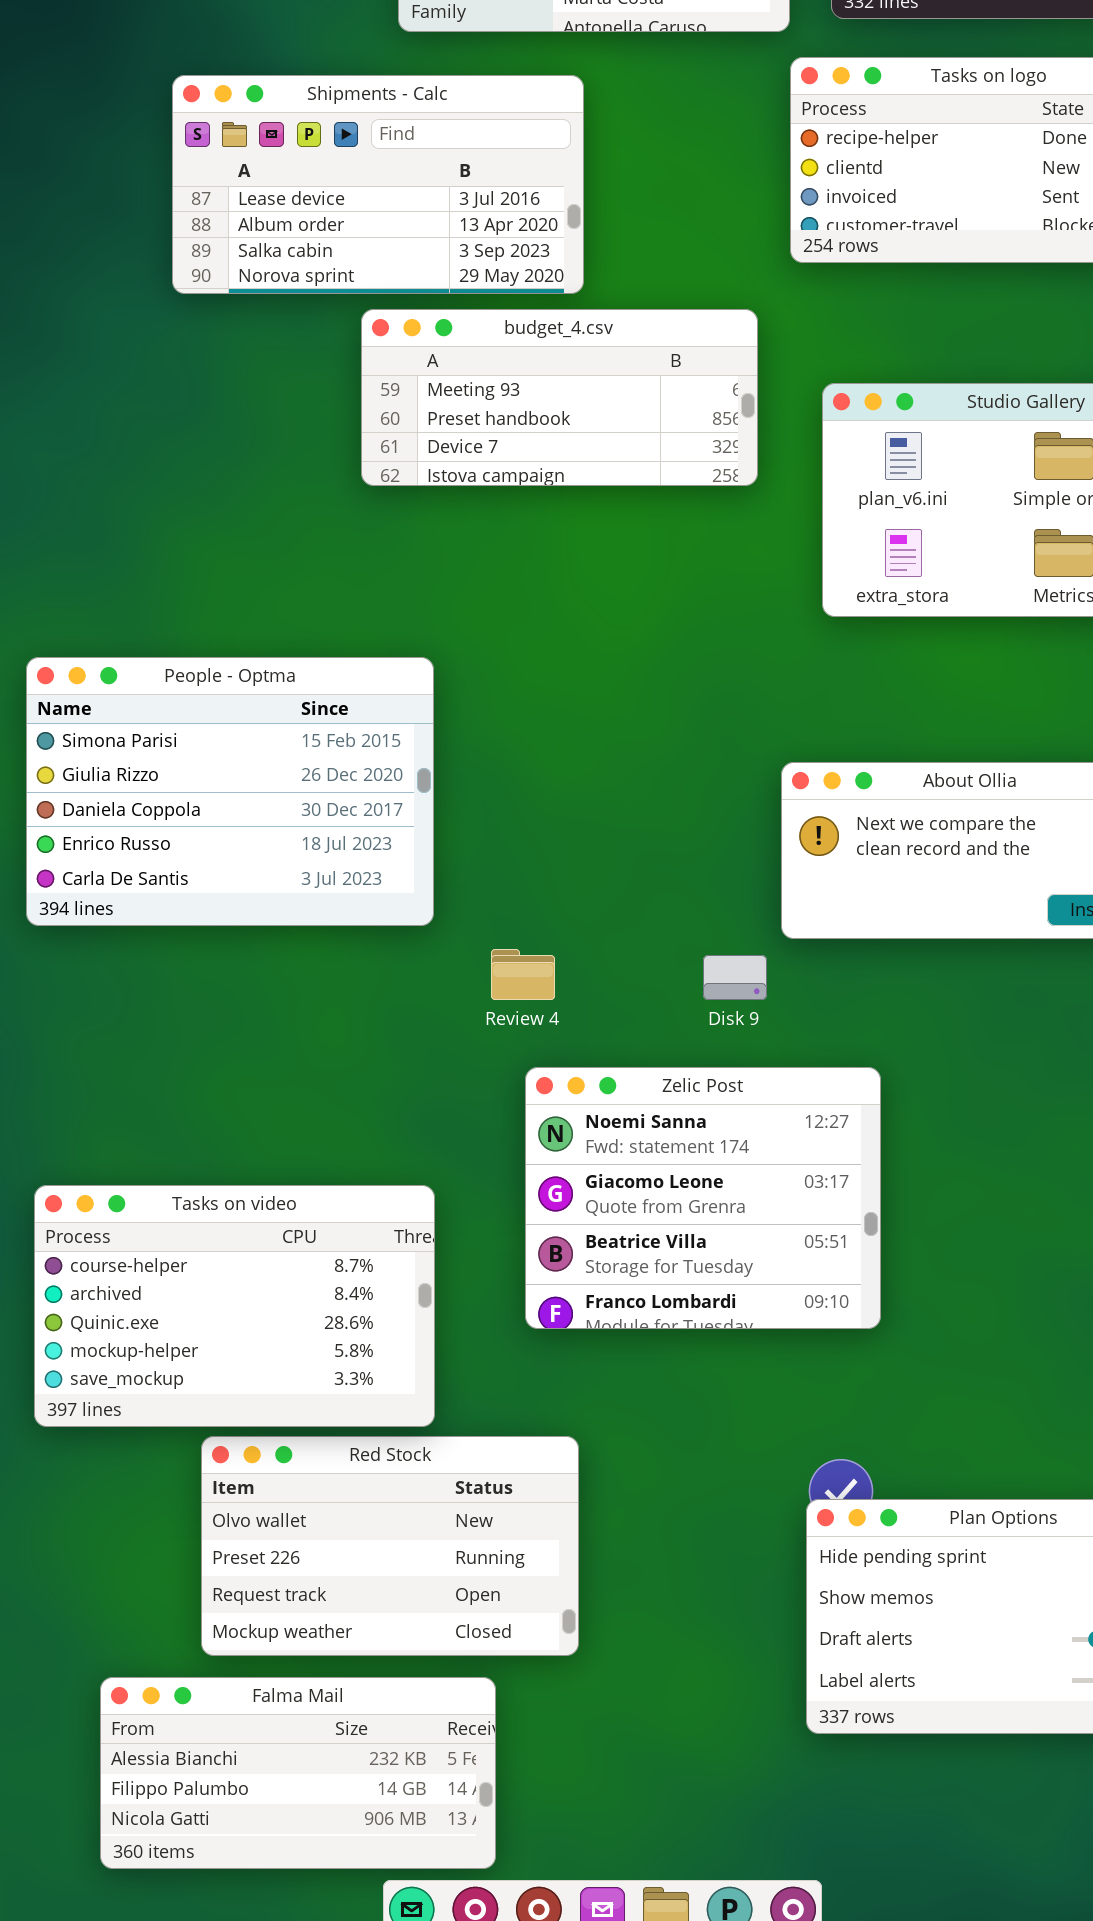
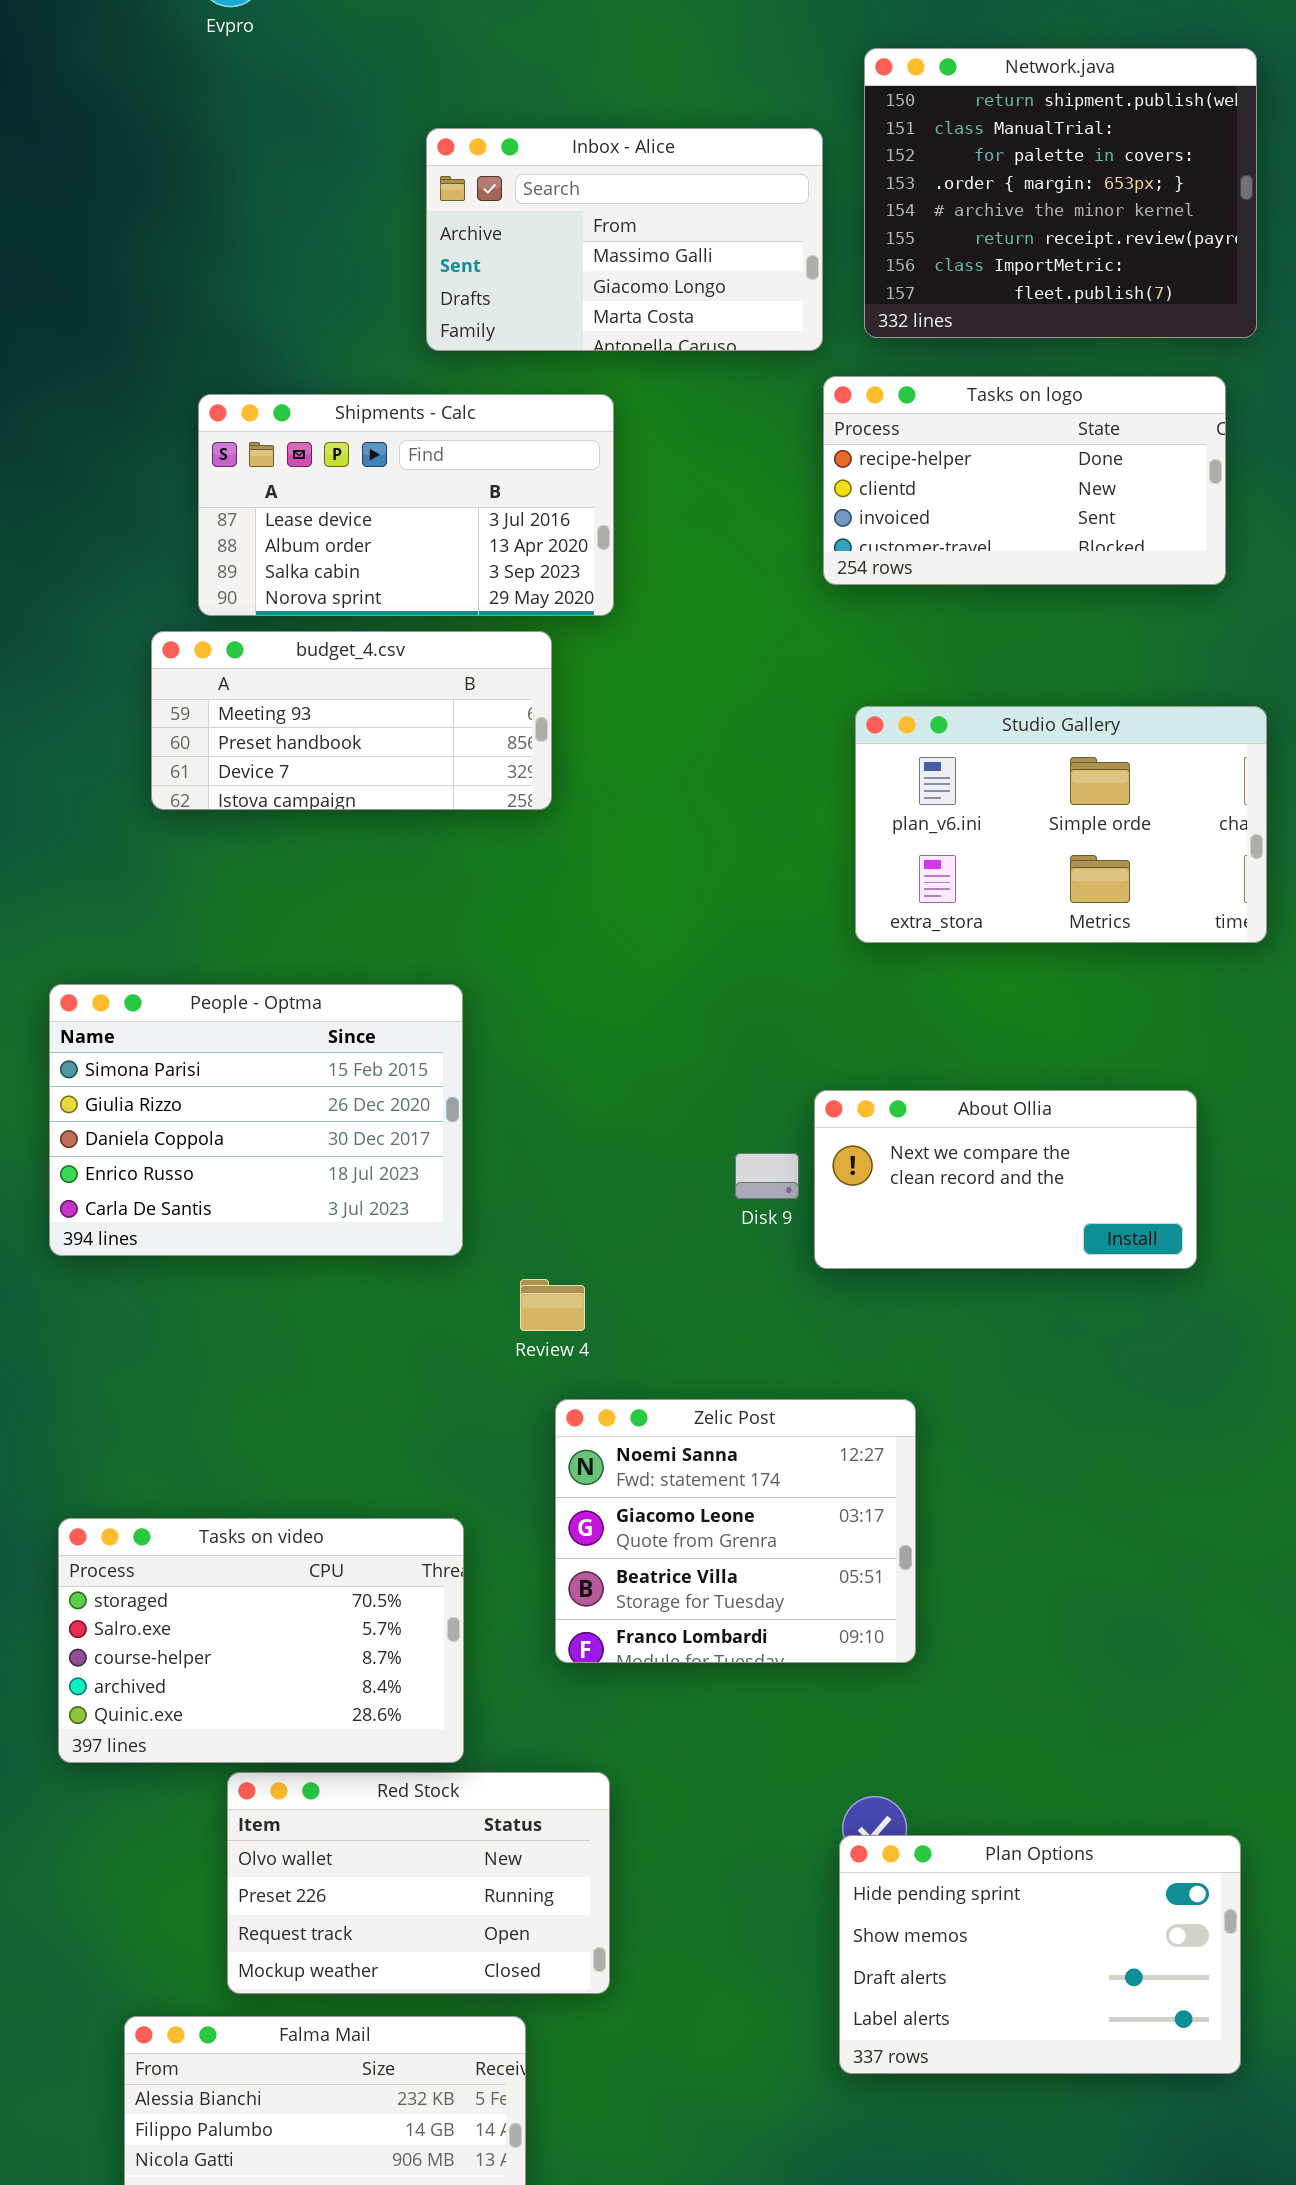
budget_4.csv: [361,309,758,486] -> [151,631,552,810], moved
Disk 9: [703,955,767,1000] -> [735,1153,799,1199], moved
Tasks on video: [34,1185,435,1427] -> [58,1518,464,1763], scrolled up 2 rows

